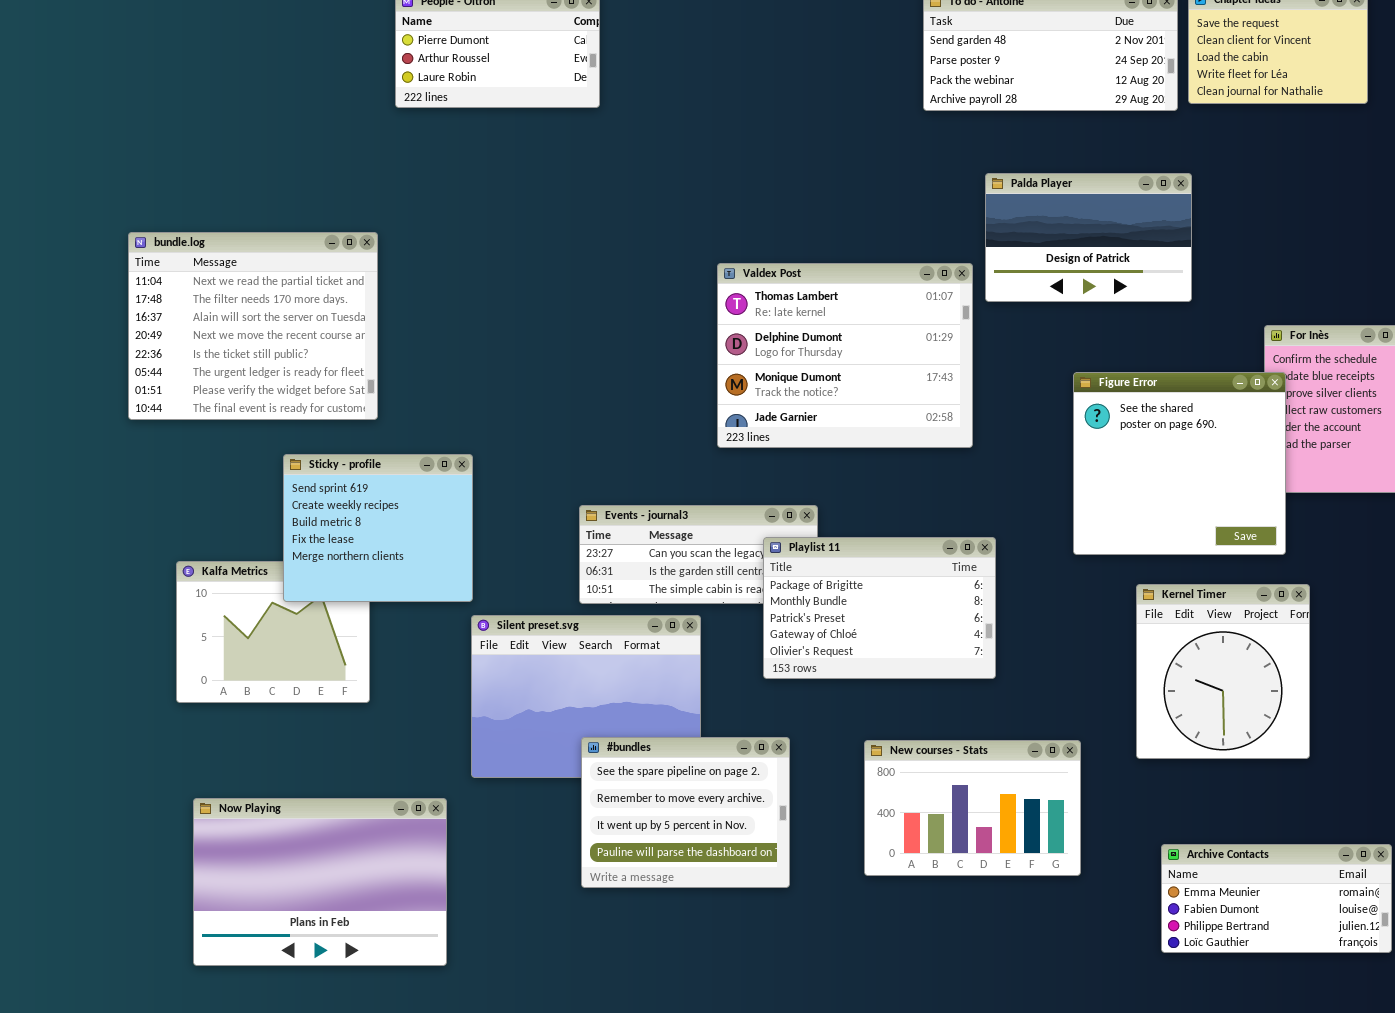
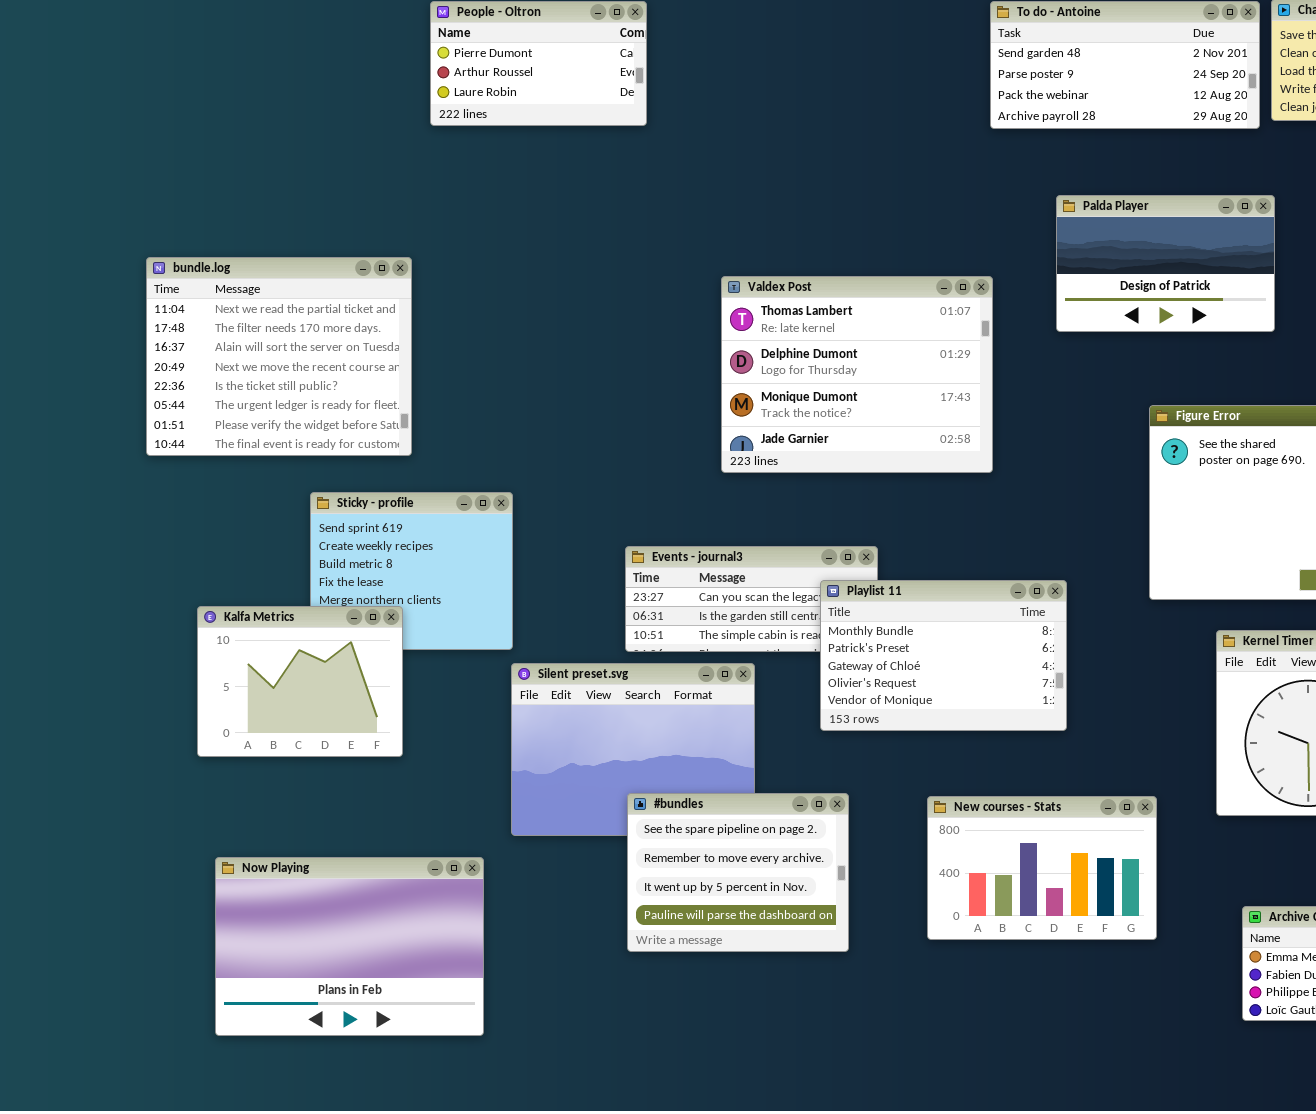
Valdex Post: [717,263,973,448] -> [721,276,993,473], moved
Playlist 11: [763,537,996,679] -> [820,580,1067,731], scrolled down 1 row
Kalfa Metrics: [176,561,370,703] -> [197,606,403,757], raised

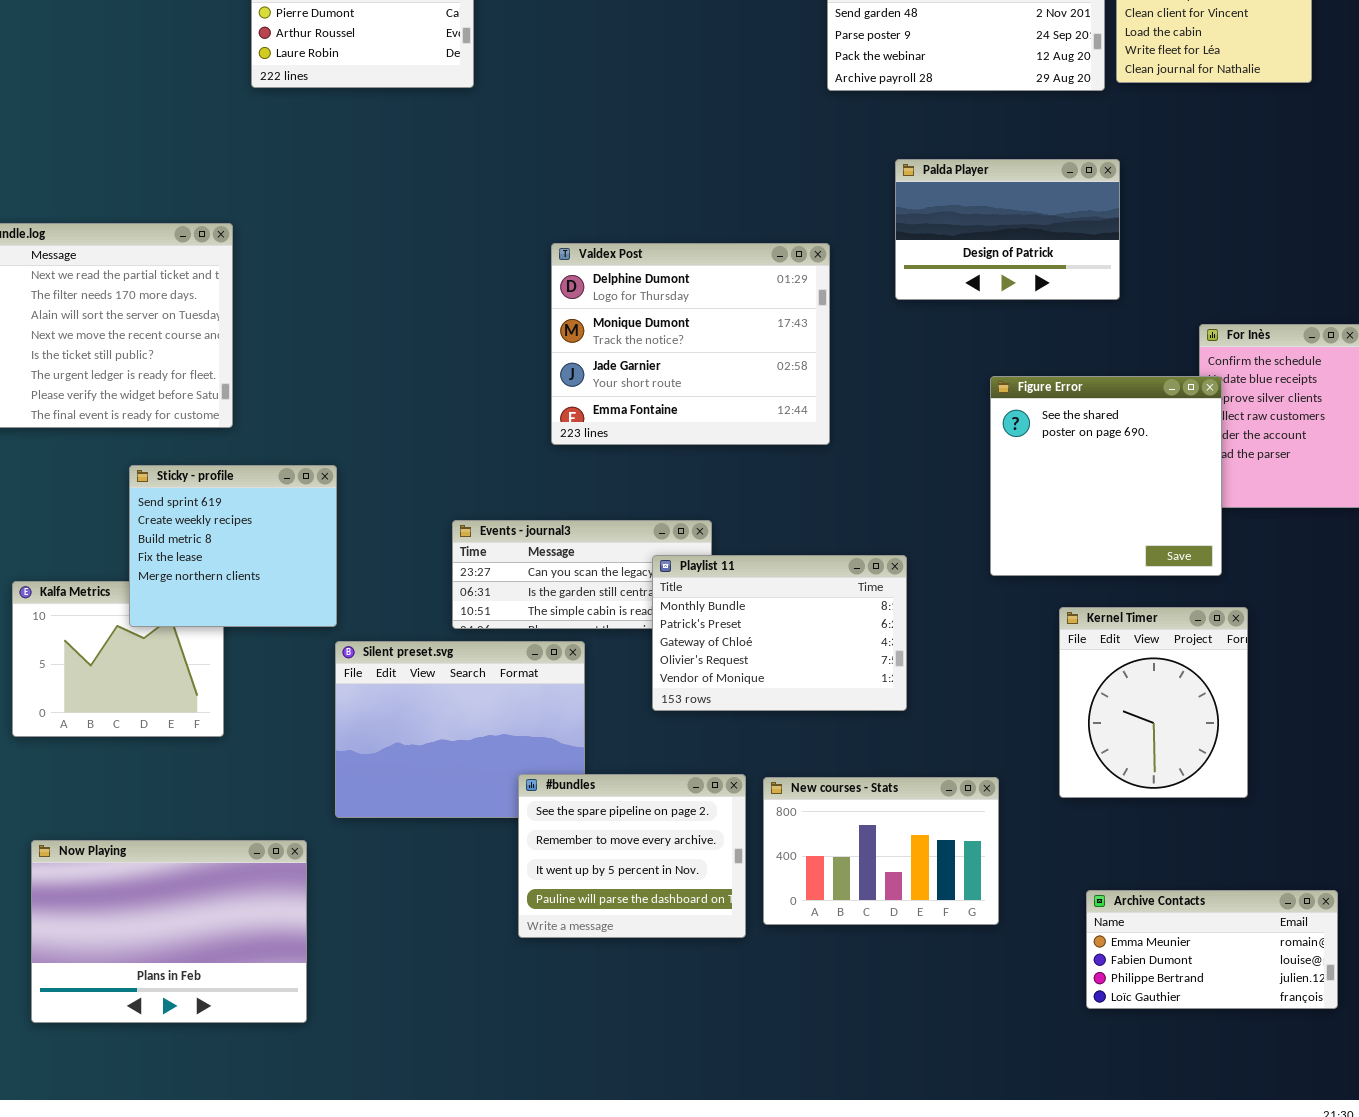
Valdex Post: [721,276,993,473] -> [551,243,830,445], scrolled down 1 row
Sticky - profile: [310,492,513,650] -> [129,465,337,627], raised
#bundles: [627,793,849,952] -> [518,774,746,938], moved

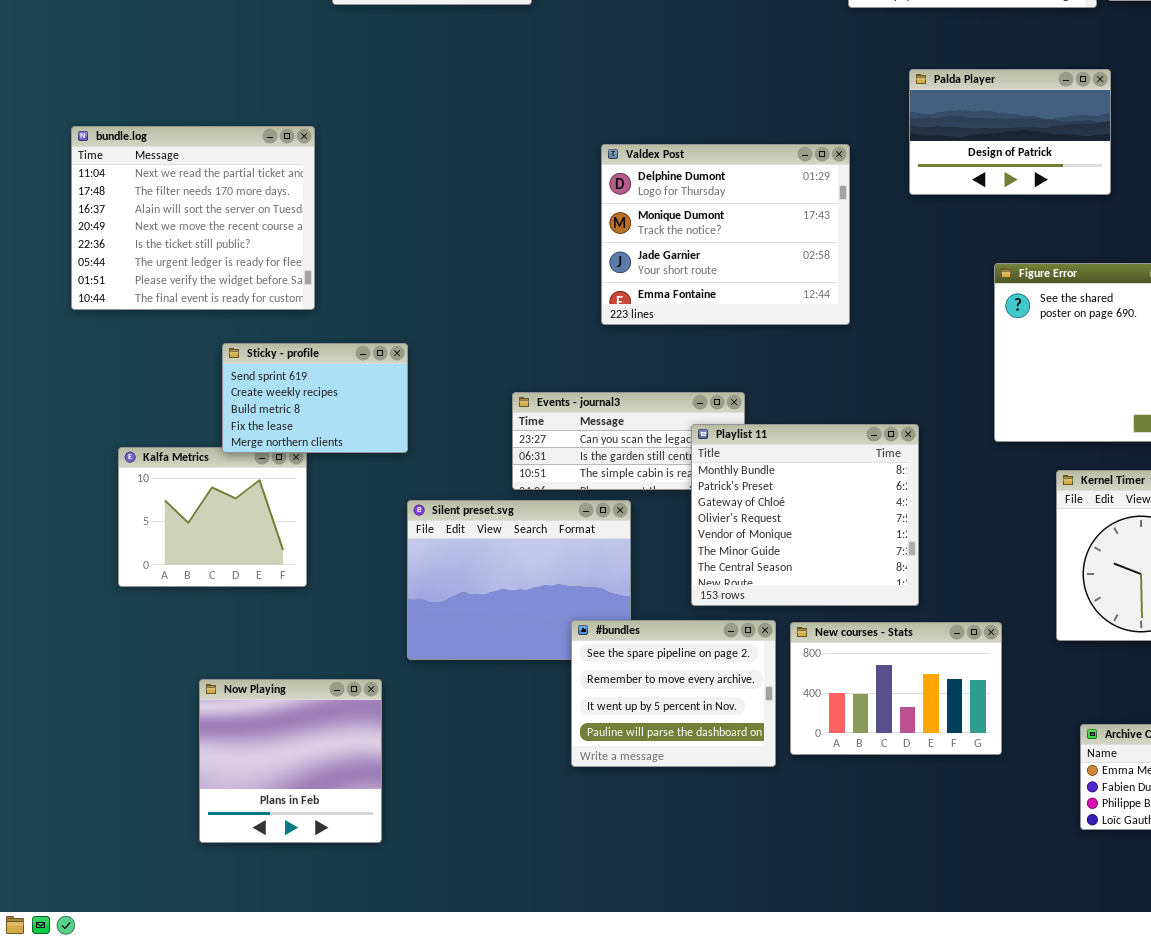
Sticky - profile: [129,465,337,627] -> [222,343,408,453], resized
Playlist 11: [652,555,907,711] -> [691,424,919,606], resized
Now Playing: [31,840,307,1023] -> [199,679,382,843], resized

